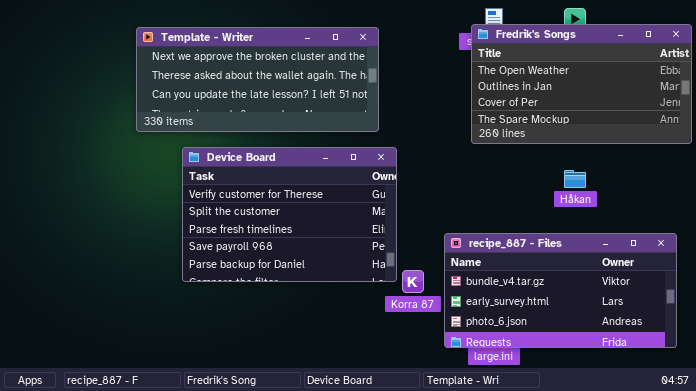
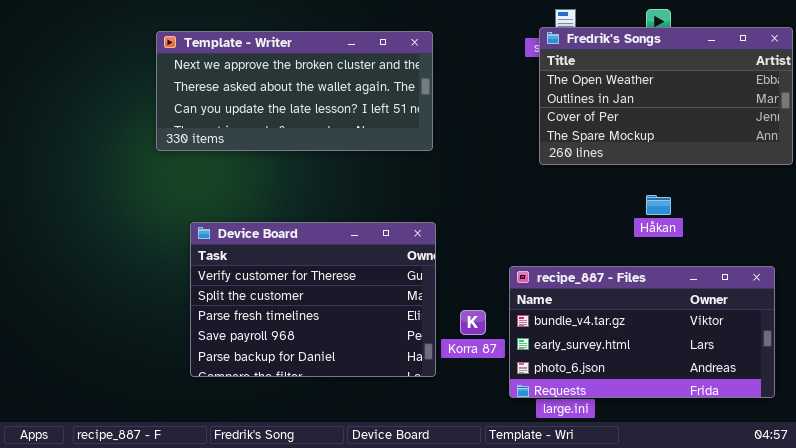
Device Board: [182,147,397,282] -> [190,222,436,377], moved

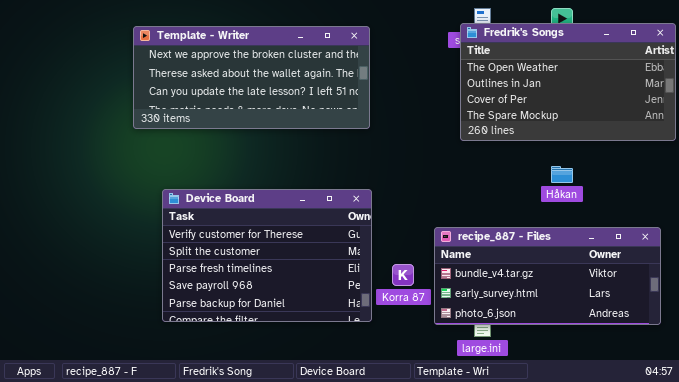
recipe_887 - Files: [509,266,775,398] -> [434,227,661,325], resized

